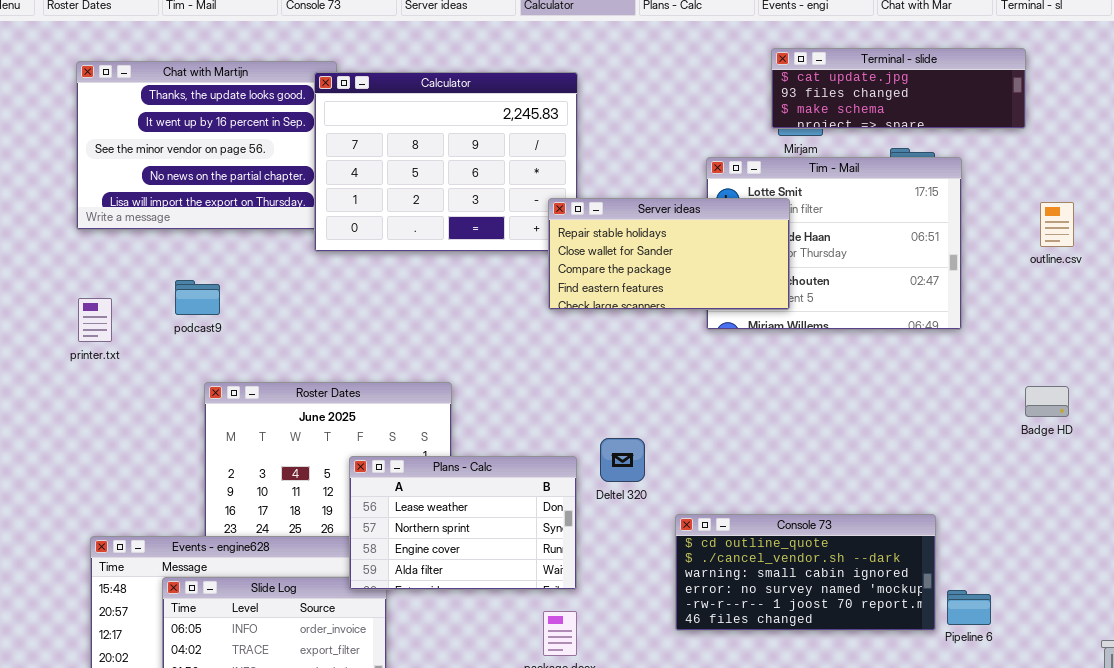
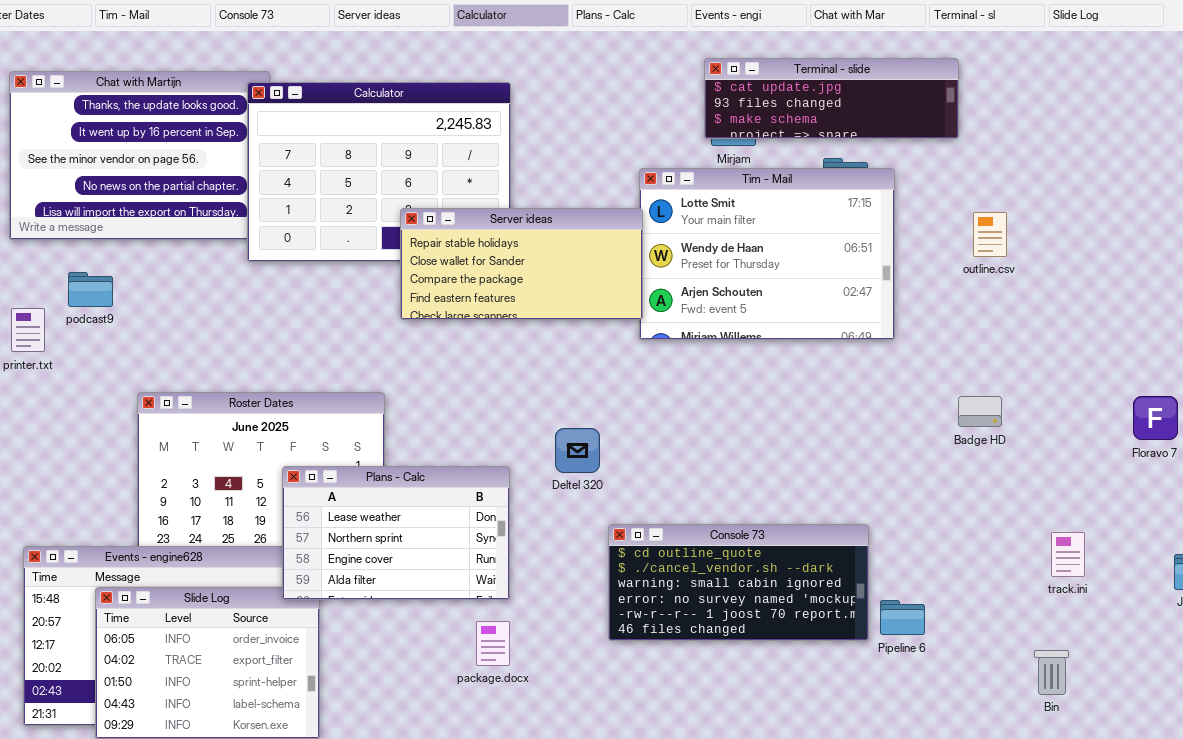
Server ideas: [548,198,790,310] -> [400,208,643,320], moved
podcast9: [175,280,220,315] -> [68,272,113,307], moved
Deltel 320: [600,438,645,482] -> [555,428,600,473], moved

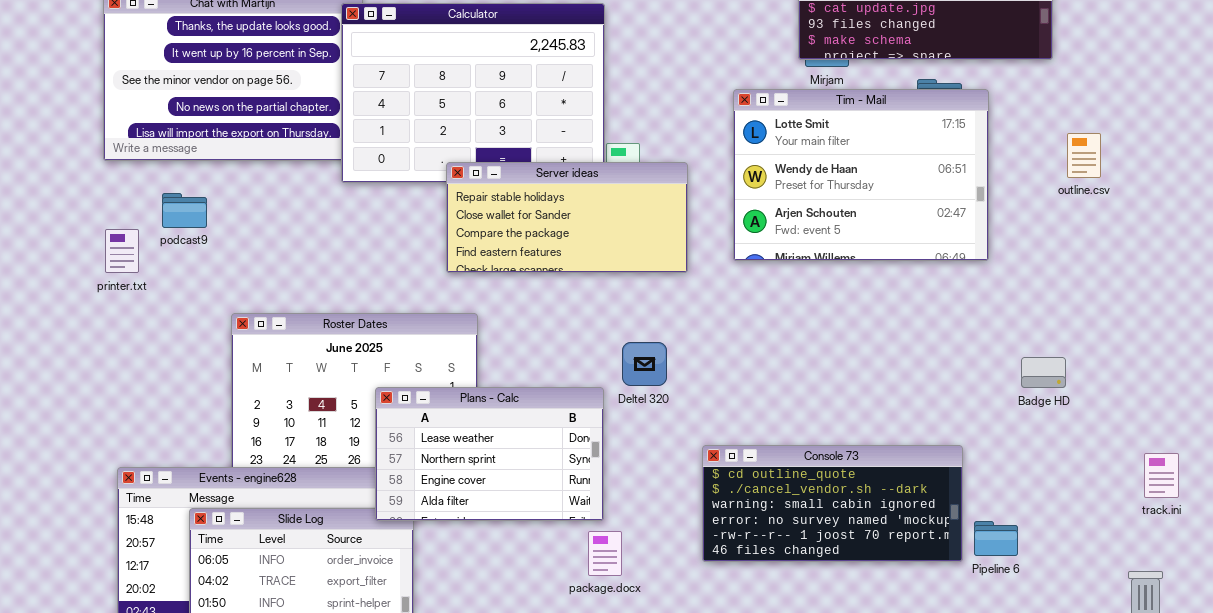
Server ideas: [400,208,643,320] -> [446,162,688,273], moved
Badge HD: [958,396,1002,427] -> [1021,357,1066,388], moved
Deltel 320: [555,428,600,473] -> [622,342,667,386], moved
package.docx: [476,621,510,666] -> [588,531,622,576], moved

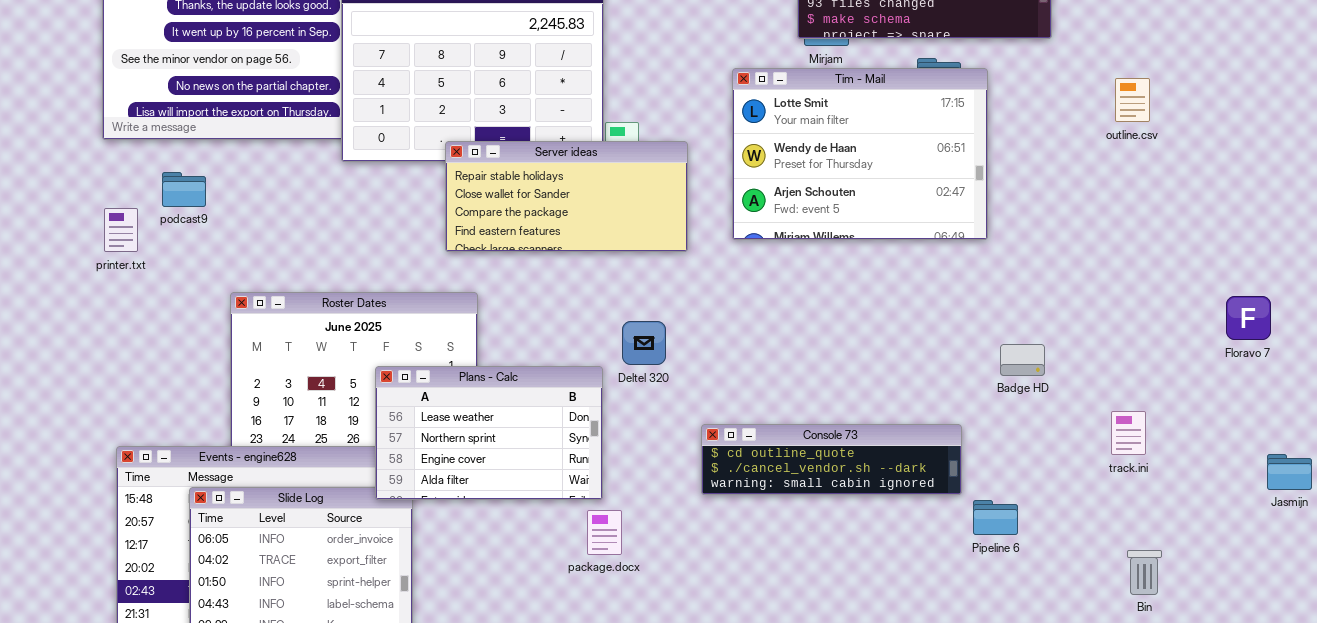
outline.csv: [1067,133,1101,178] -> [1115,78,1150,122], moved
Badge HD: [1021,357,1066,388] -> [1000,344,1045,376], moved
Console 73: [702,445,963,562] -> [701,424,962,495], resized
track.ini: [1144,453,1179,498] -> [1111,411,1146,455], moved

